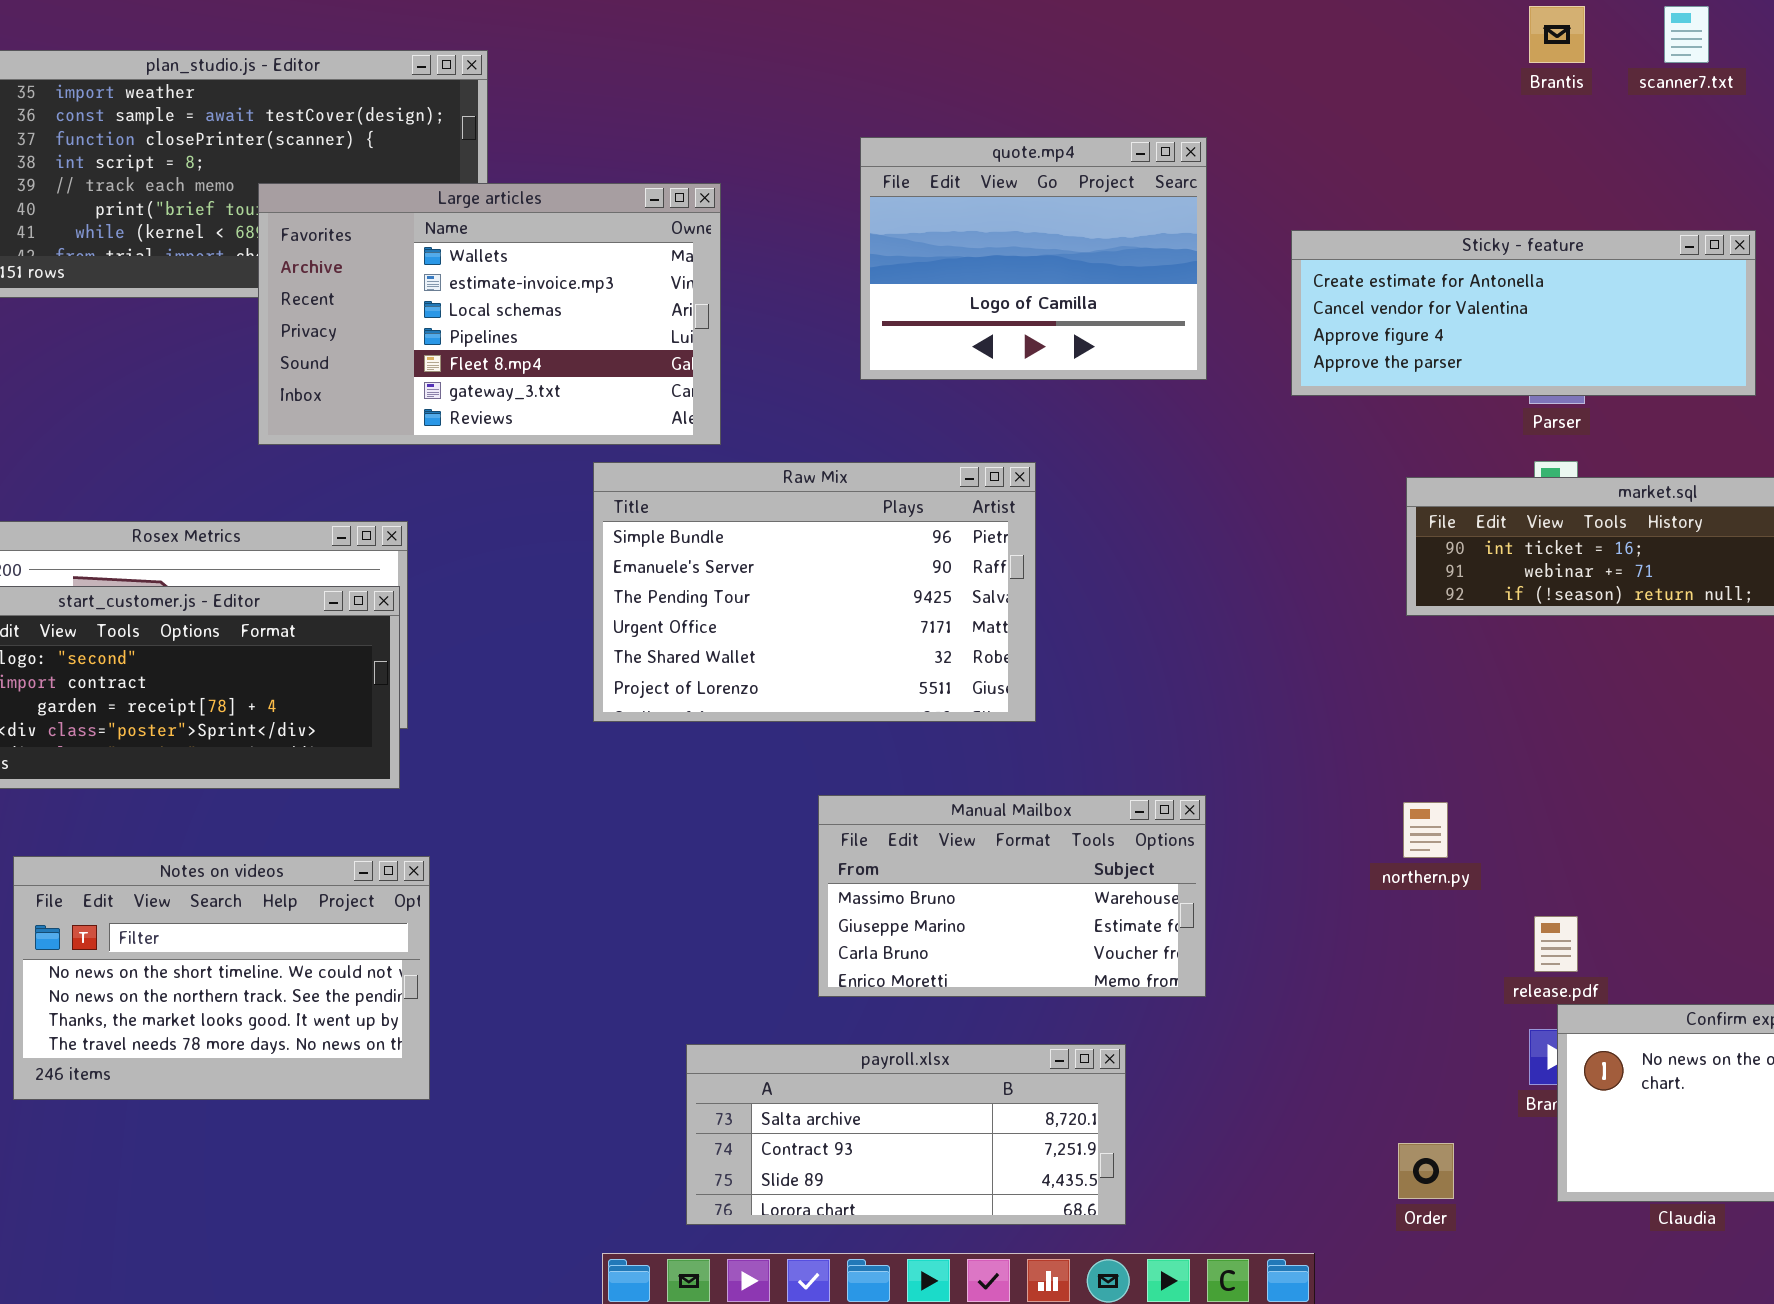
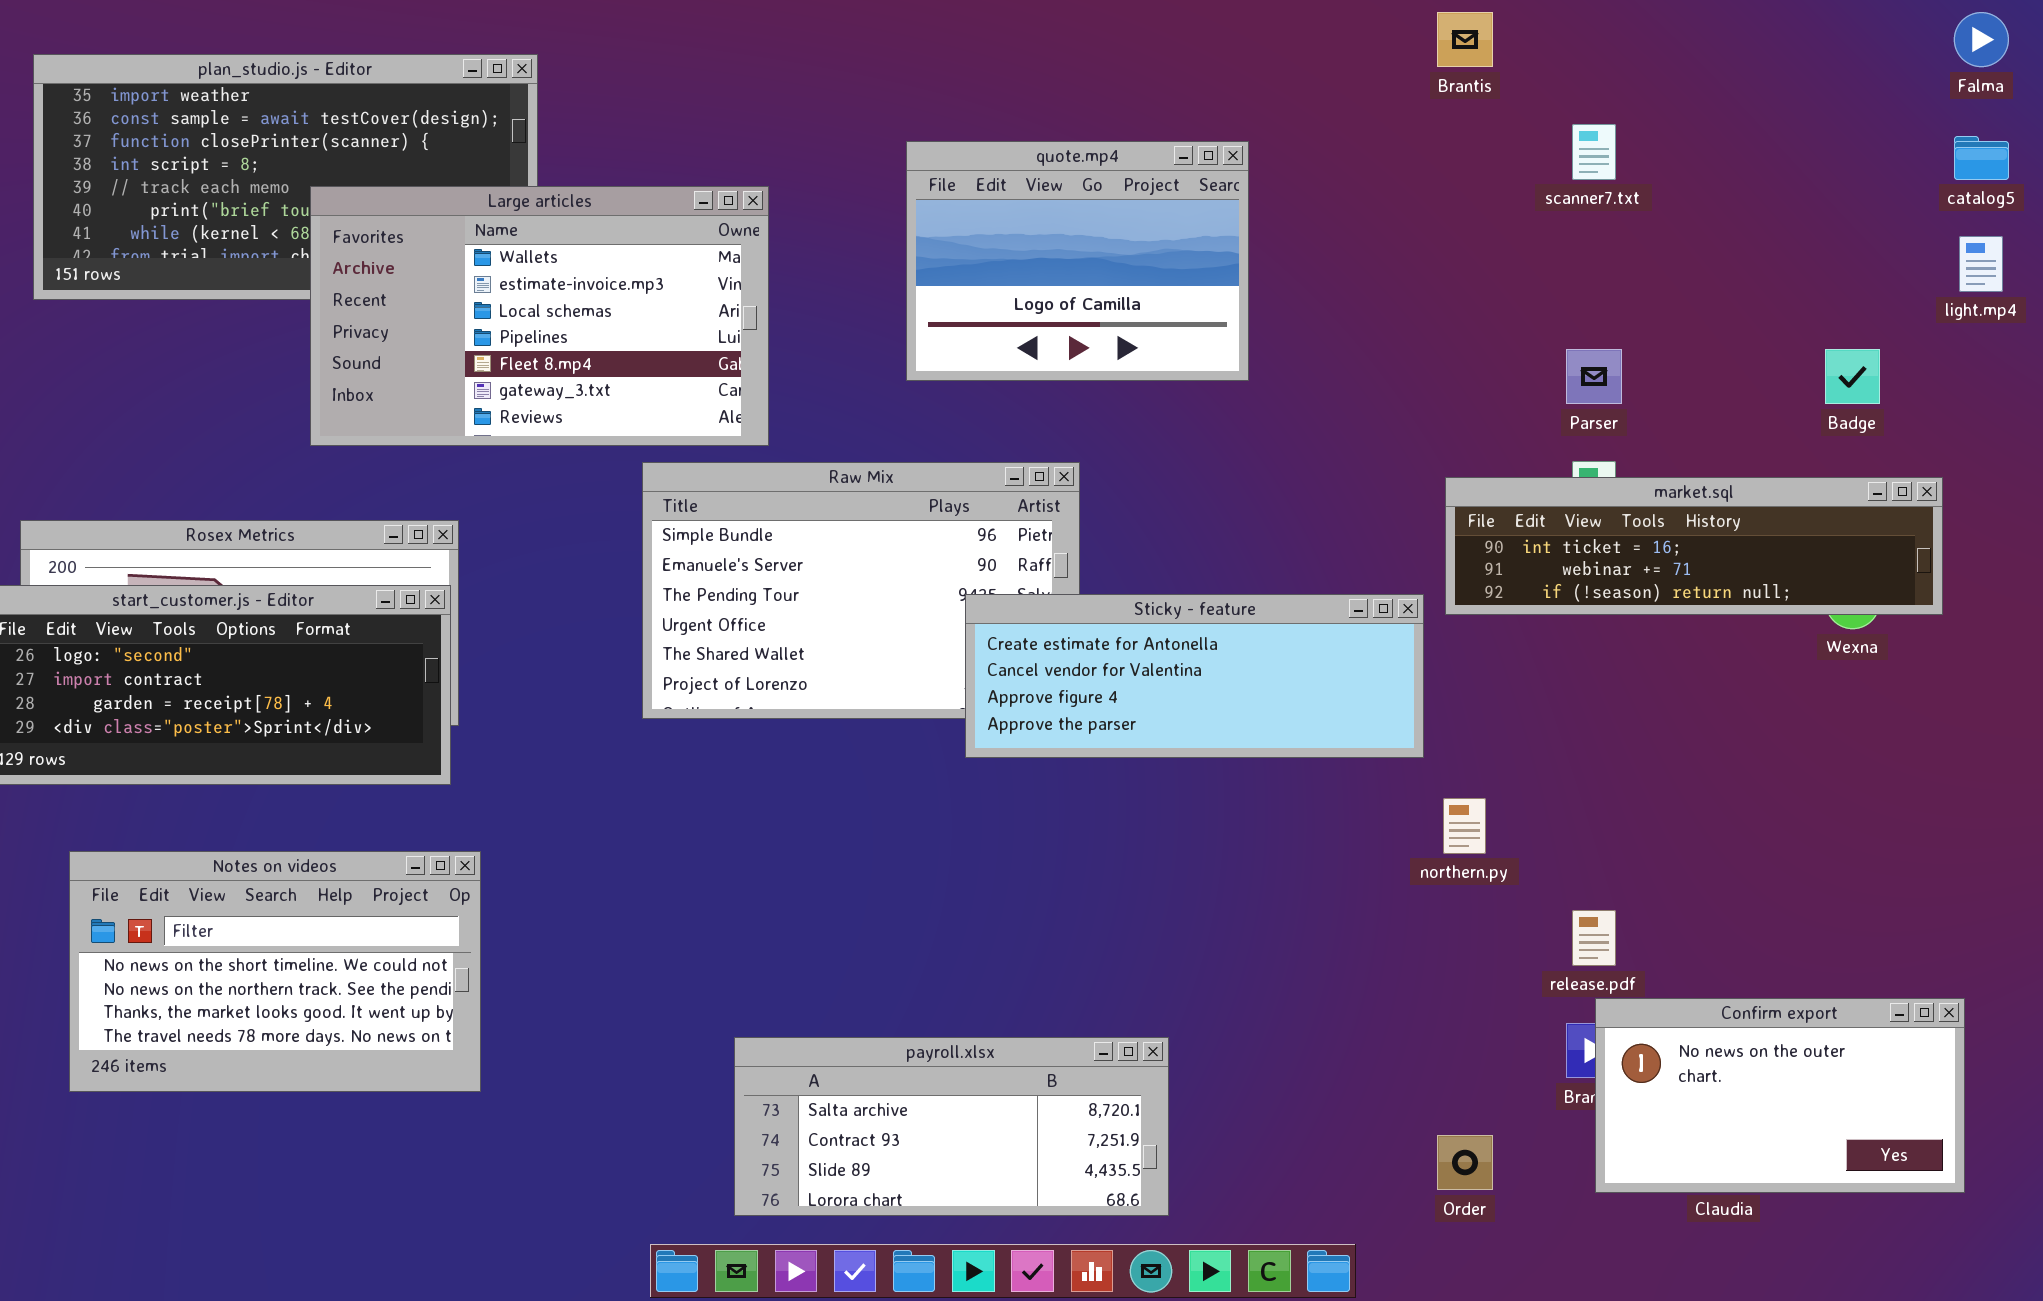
Brantis: [1529,6,1585,63] -> [1437,12,1493,67], moved
scanner7.txt: [1664,6,1709,63] -> [1572,124,1616,180], moved
Sticky - feature: [1291,230,1756,396] -> [965,594,1424,758], moved
Manual Mailbox: [818,795,1206,997] -> none, closed

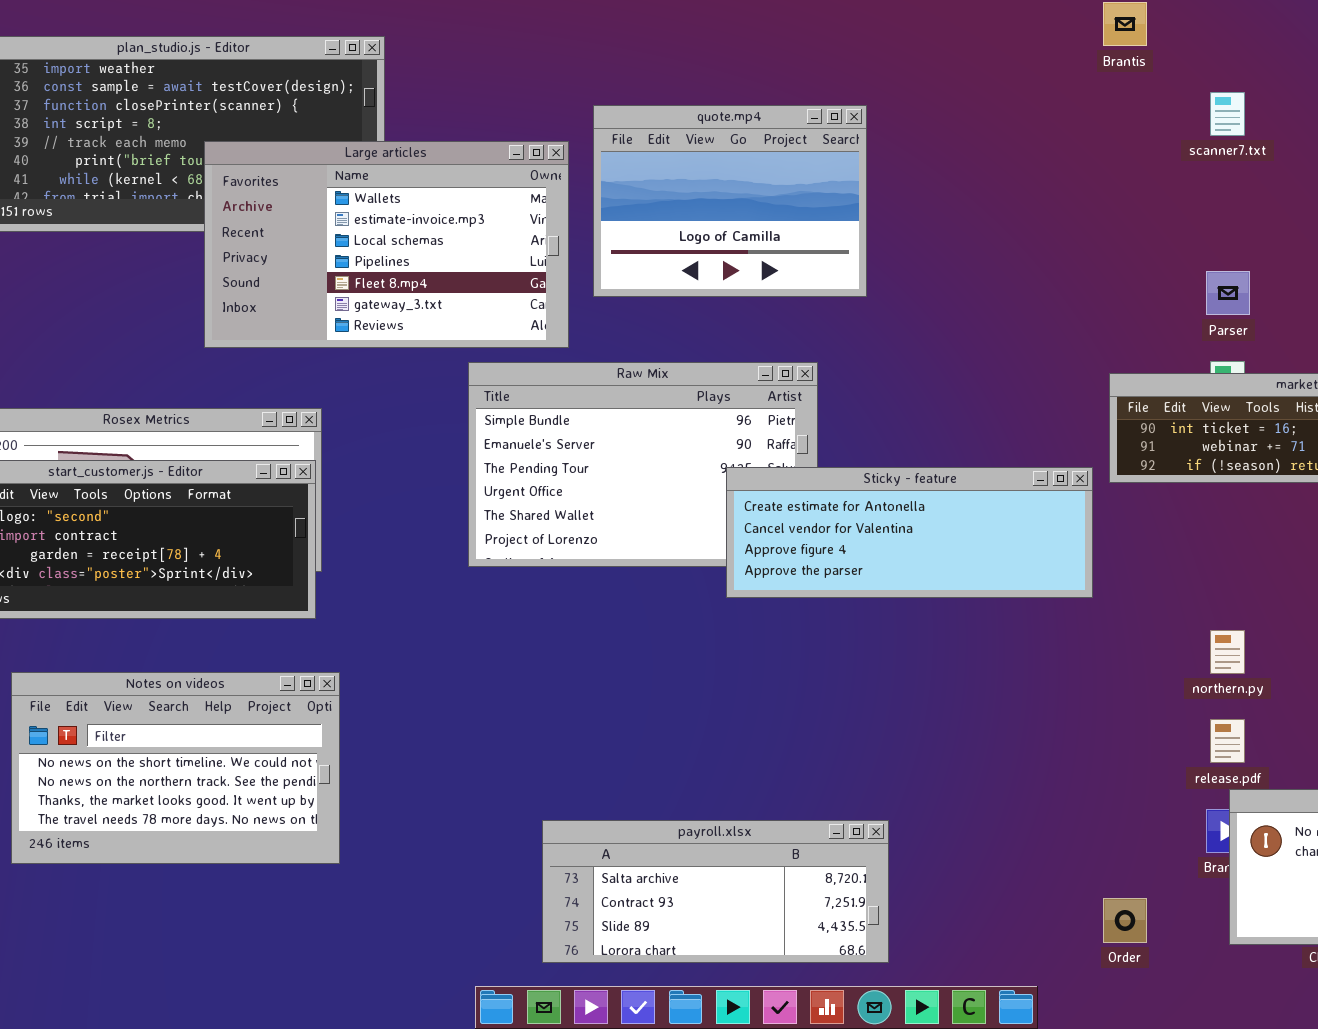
quote.mp4: [906,141,1249,381] -> [593,105,867,297], moved
northern.py: [1443,798,1486,854] -> [1210,630,1245,674], moved

